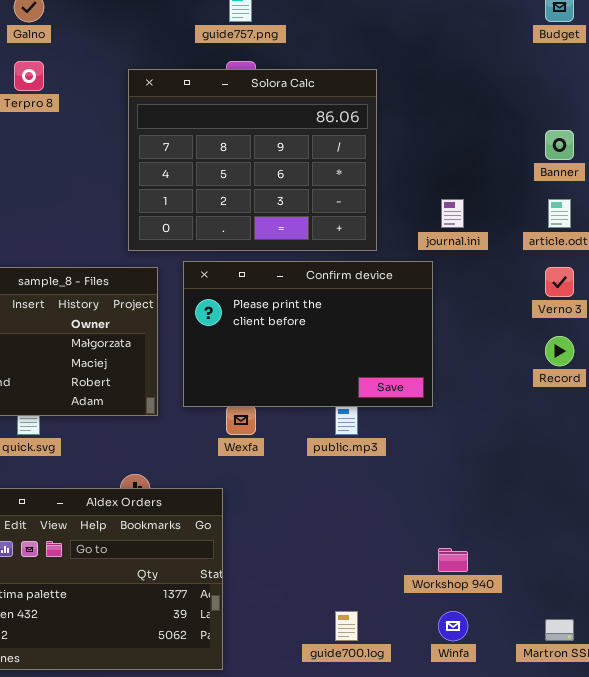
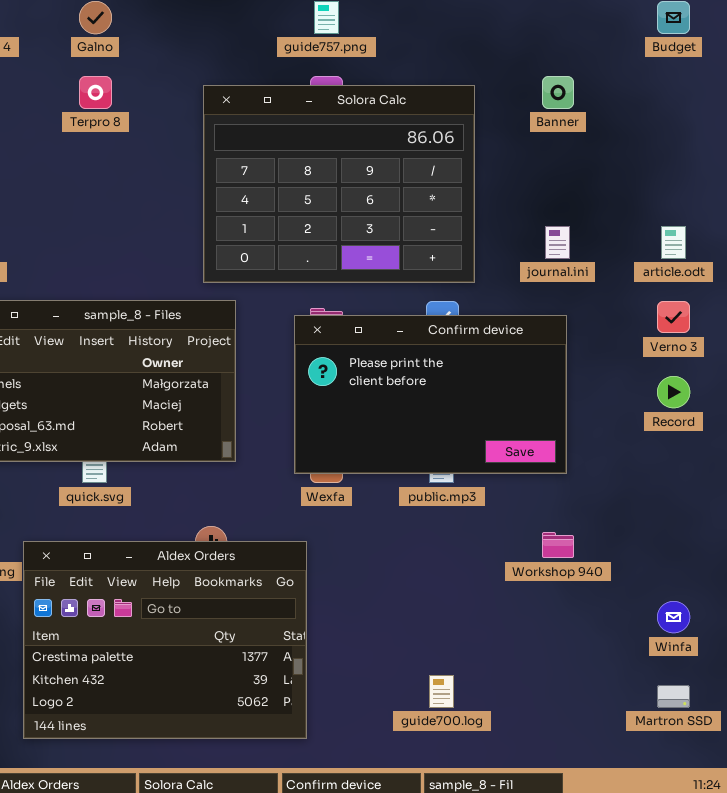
Banner: [545,130,574,160] -> [542,76,574,109], moved
Confirm device: [183,261,433,407] -> [294,315,567,474], moved
Workshop 940: [438,548,468,572] -> [542,532,574,558], moved
Winfa: [438,611,468,641] -> [657,601,690,633], moved

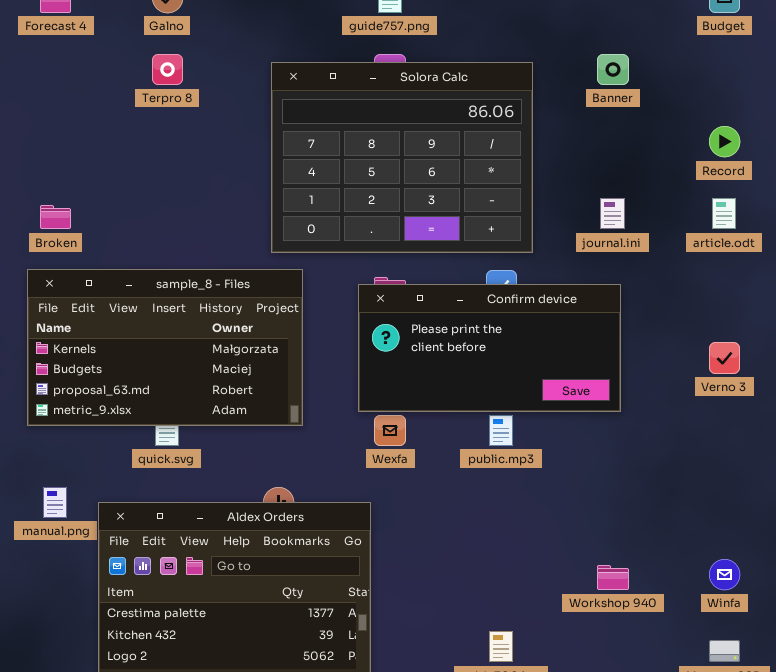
Verno 3: [657,301,690,333] -> [709,342,740,374], moved
Confirm device: [294,315,567,474] -> [358,284,621,412], resized
Record: [657,376,690,408] -> [709,126,740,157], moved
Workshop 940: [542,532,574,558] -> [597,565,629,590], moved

